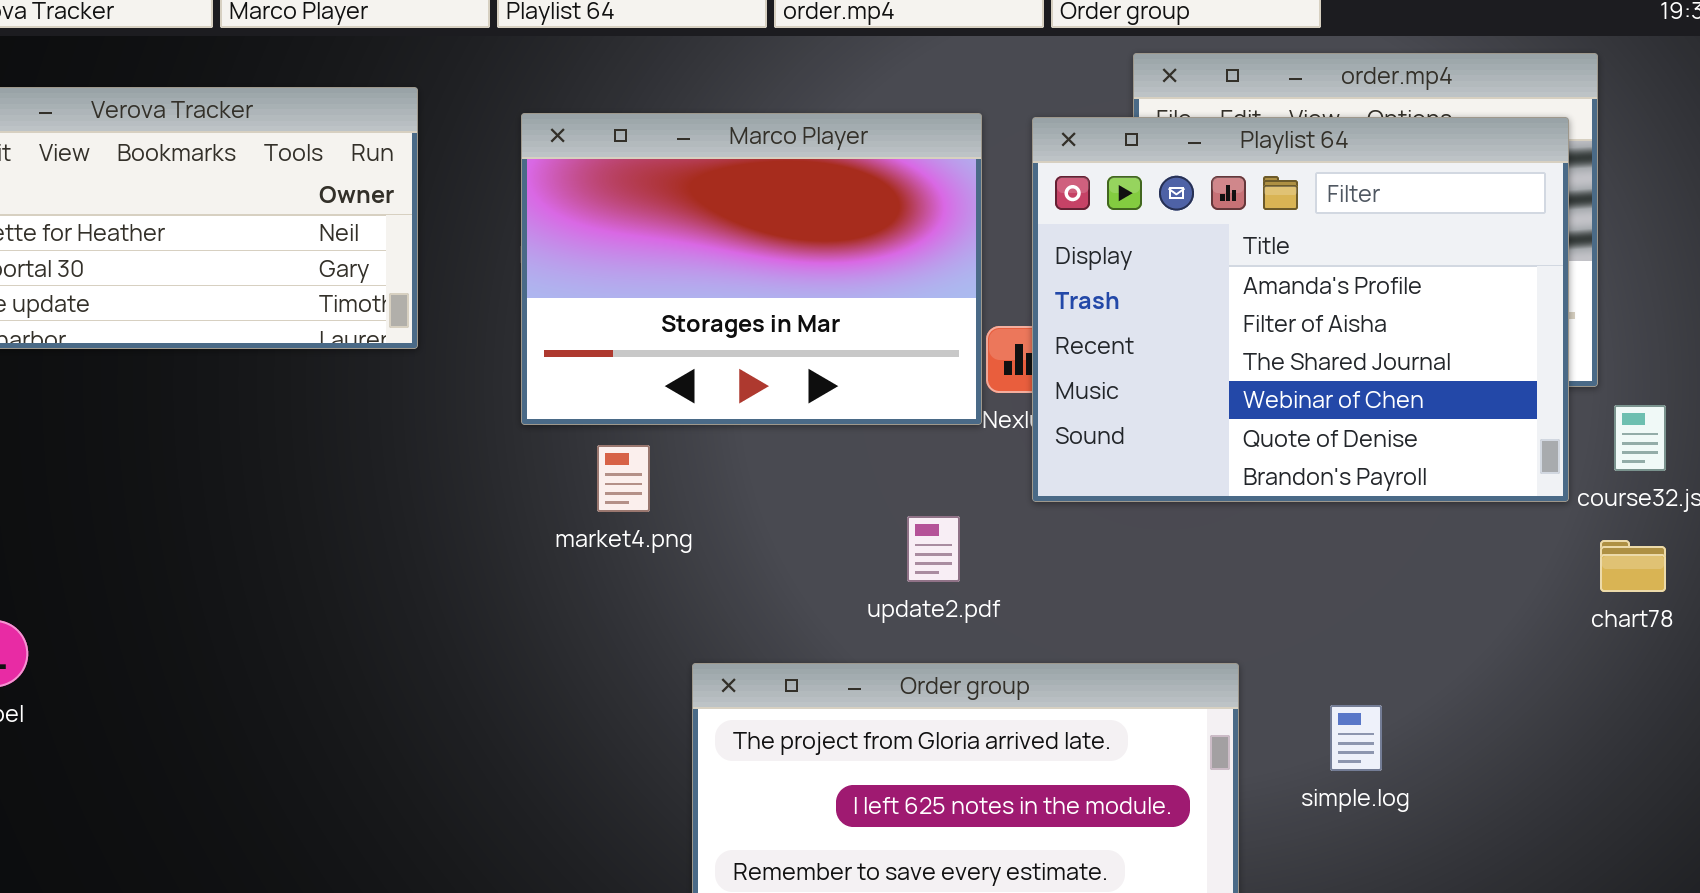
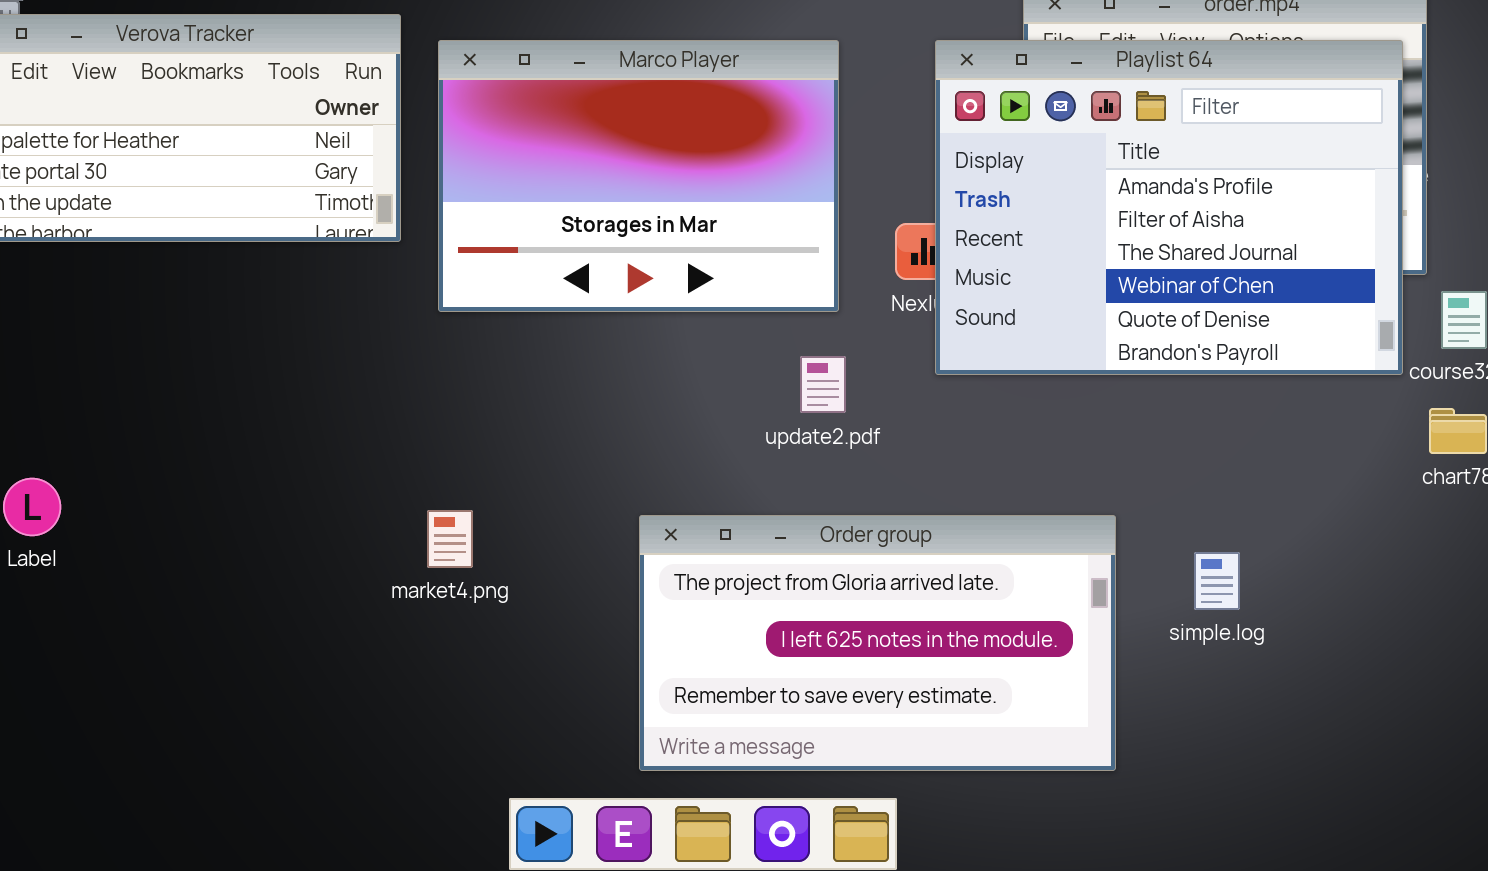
Marco Player: [521,113,982,425] -> [438,40,839,312], moved
market4.png: [597,445,650,512] -> [427,510,473,568], moved
update2.pdf: [907,516,960,582] -> [800,356,846,413], moved

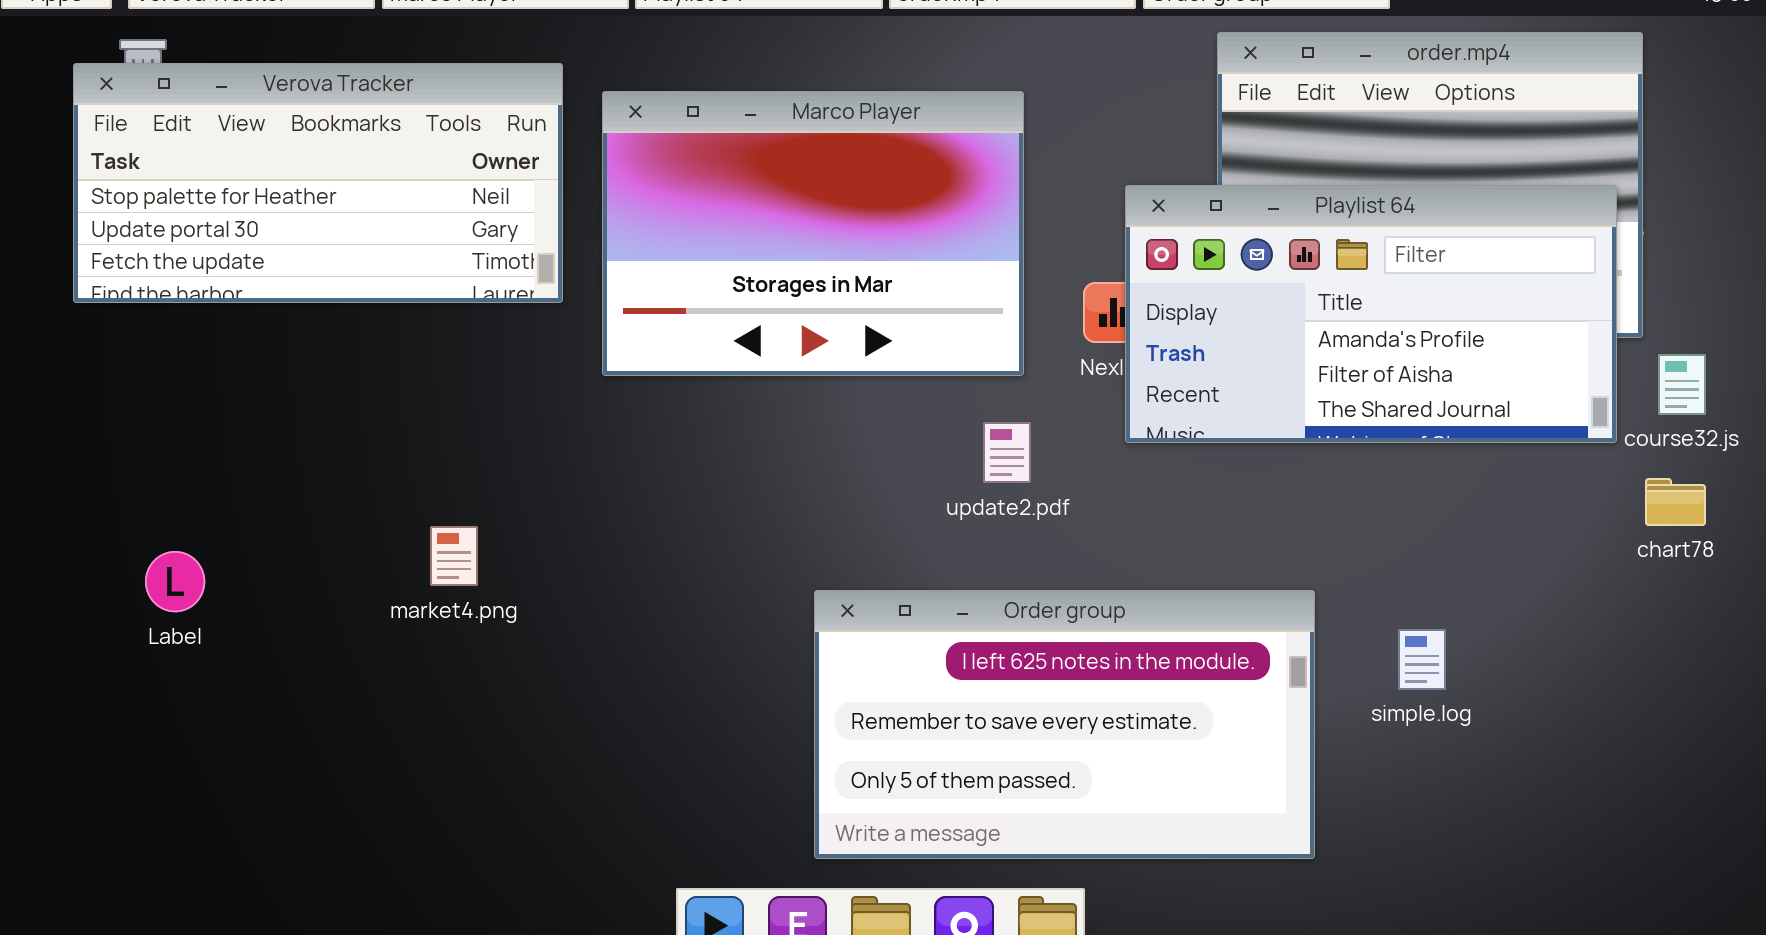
Playlist 64: [935,40,1403,375] -> [1125,185,1617,443], resized
market4.png: [427,510,473,568] -> [430,526,478,586], moved
Order group: [639,515,1116,771] -> [814,590,1315,859], scrolled down 1 row

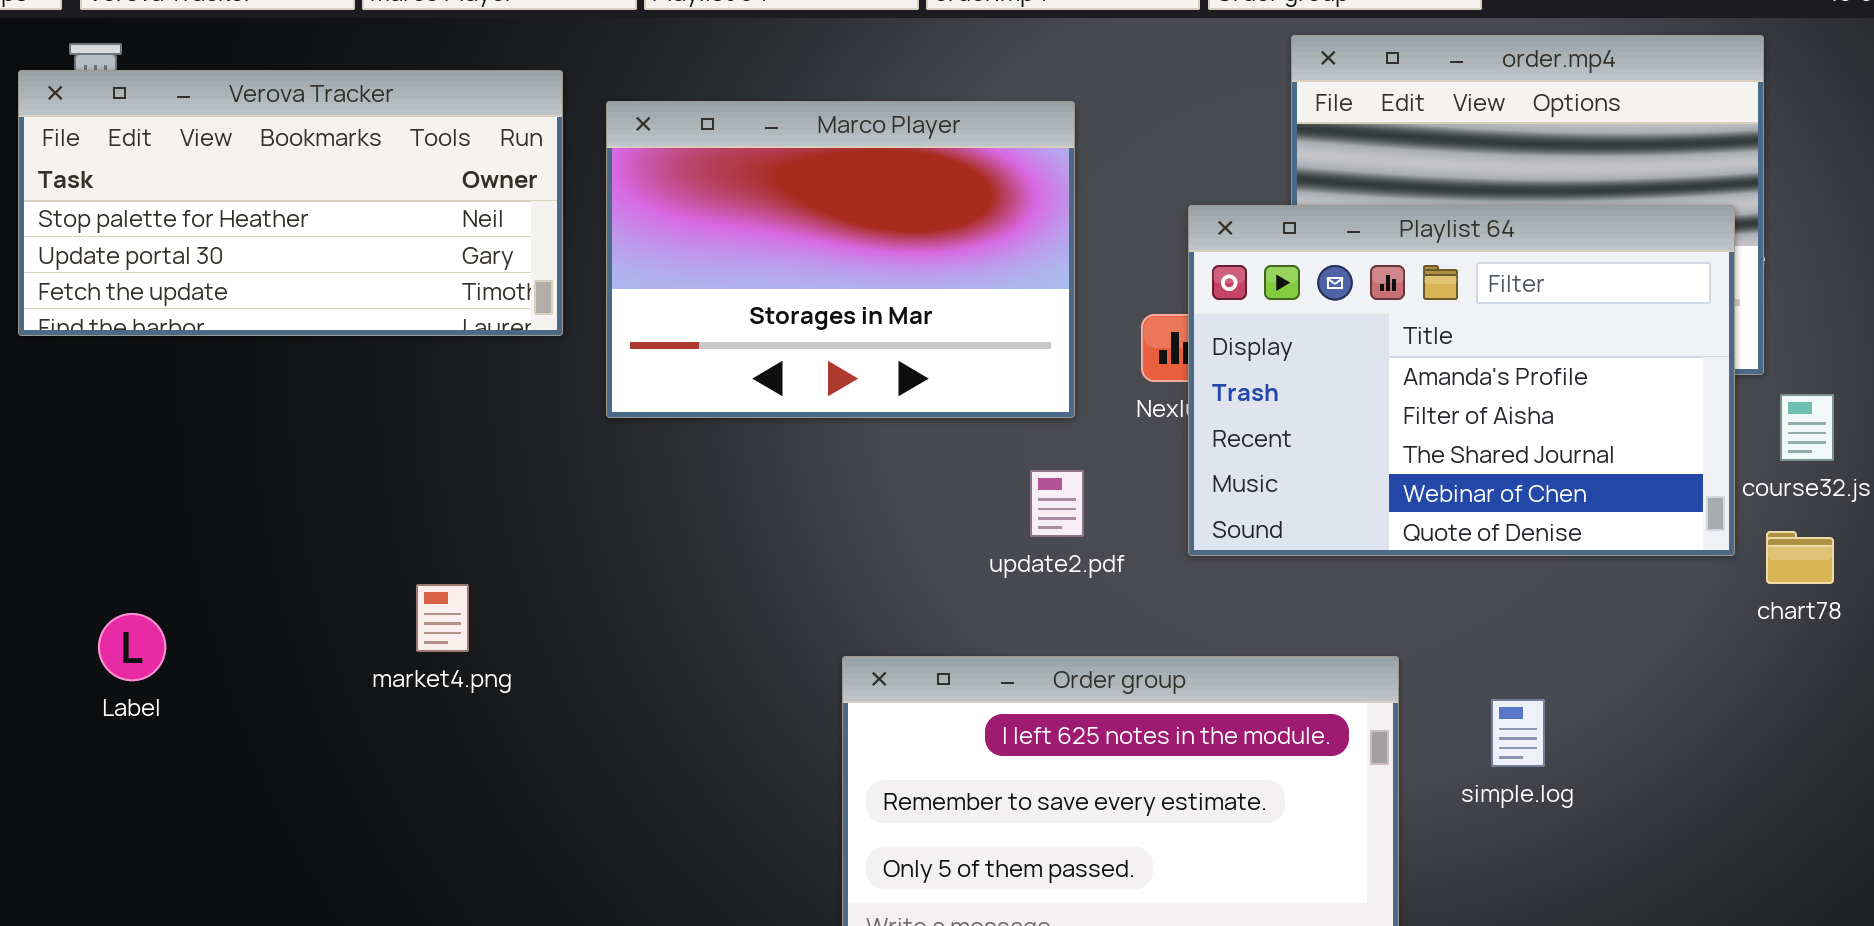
Playlist 64: [1125,185,1617,443] -> [1188,205,1735,556], resized

